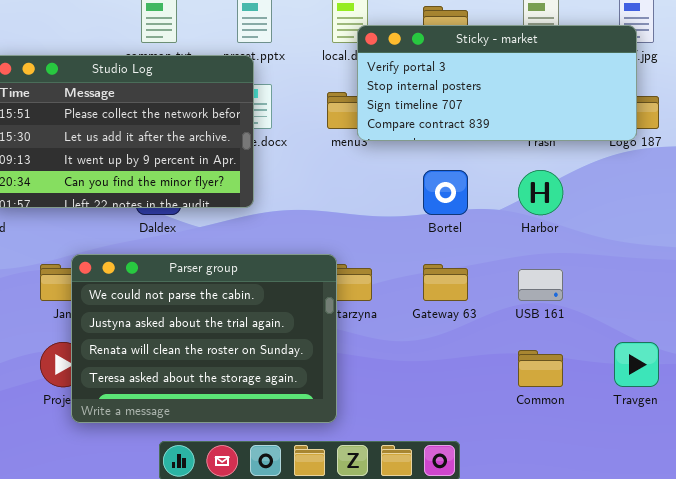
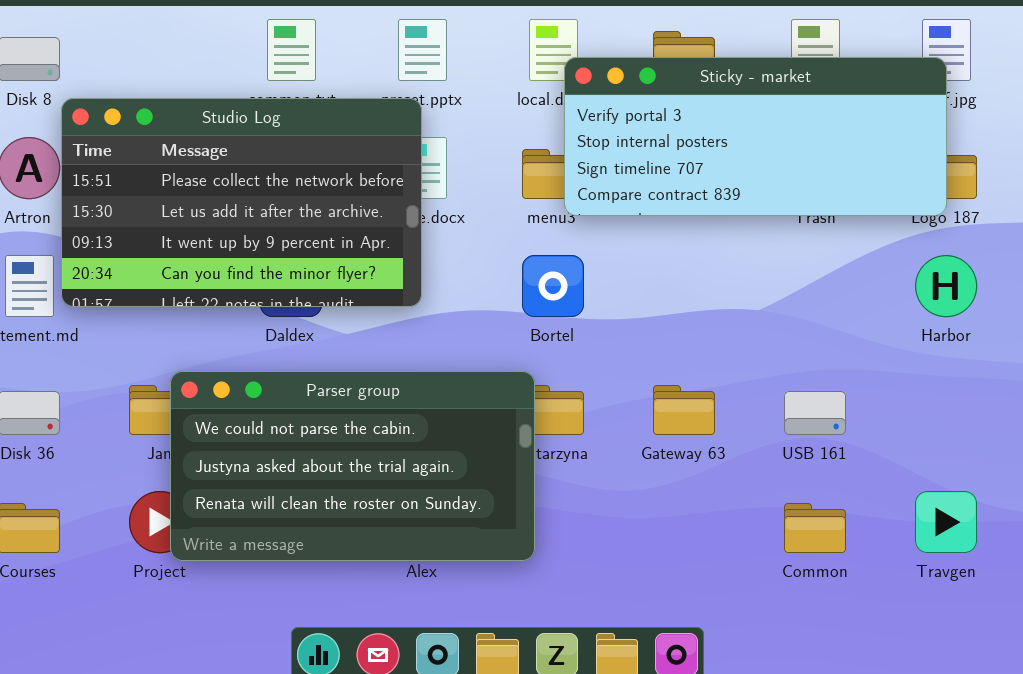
Bortel: [423,170,468,215] -> [522,255,584,317], moved
Harbor: [518,170,563,215] -> [915,255,977,317], moved
Parser group: [71,254,337,423] -> [170,371,535,561], resized

